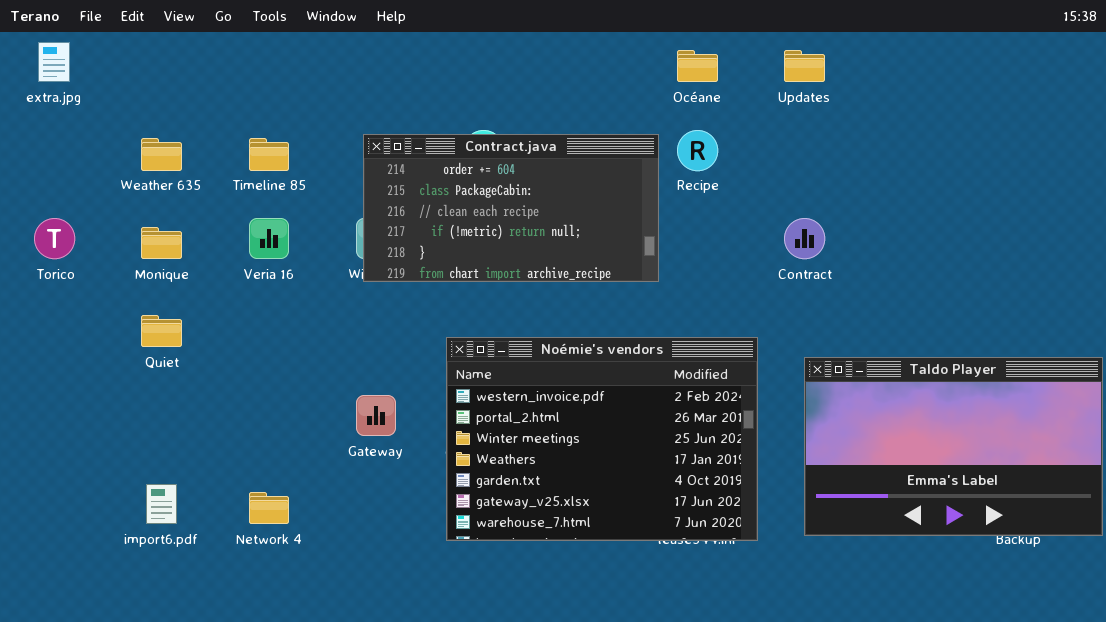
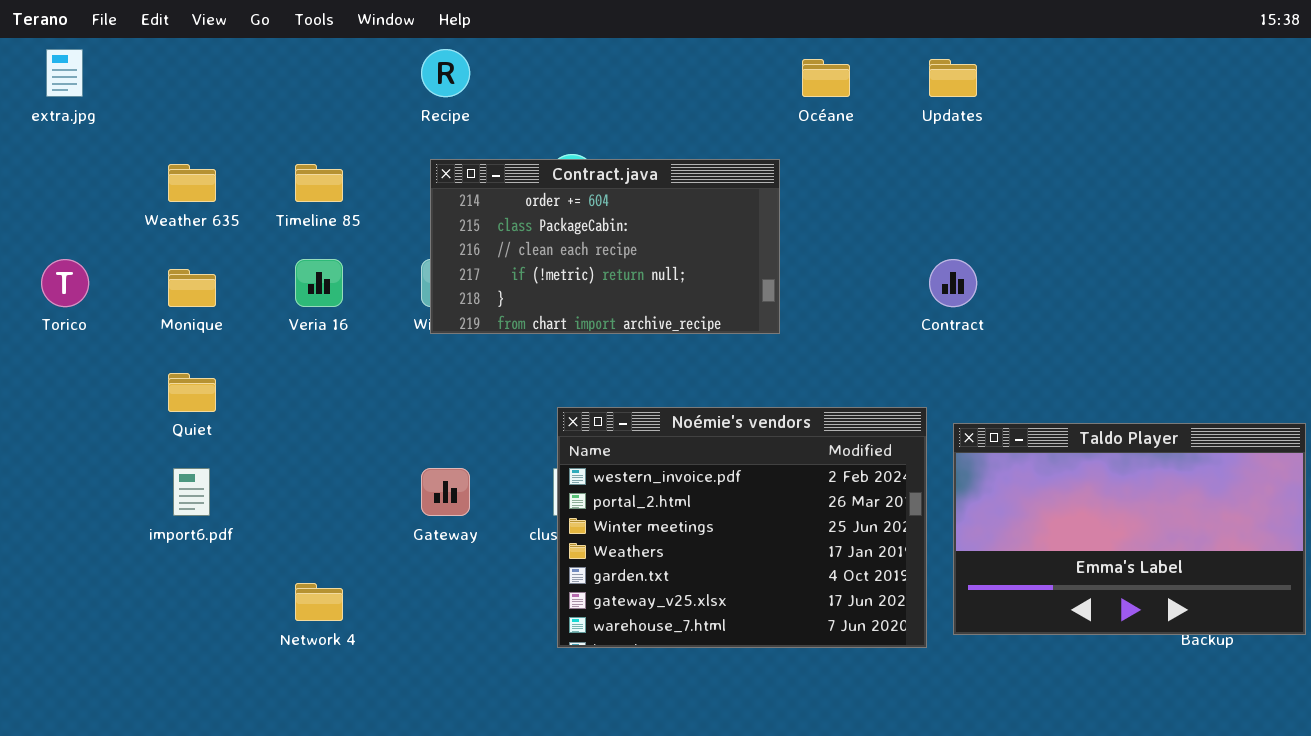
Recipe: [677,130,718,171] -> [421,49,470,97], moved
Noémie's vendors: [446,337,758,541] -> [557,407,927,648], moved
import6.pdf: [146,484,177,524] -> [173,468,210,516], moved

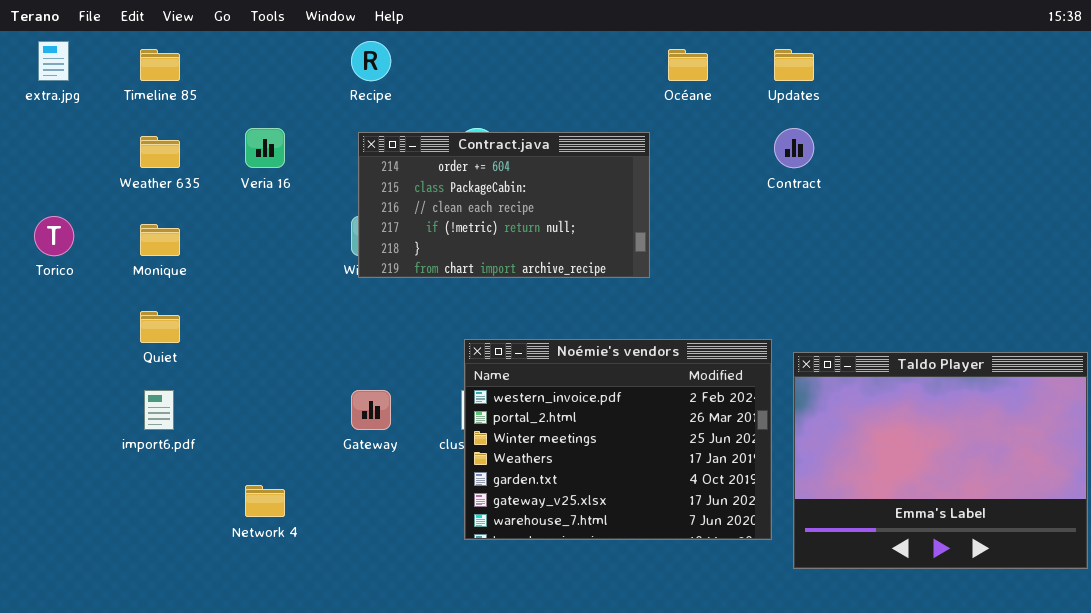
Timeline 85: [295,164,343,202] -> [140,49,180,81], moved
Veria 16: [295,259,343,307] -> [245,128,285,168], moved
Contract: [929,259,977,307] -> [774,128,814,168], moved
Taldo Player: [953,423,1306,635] -> [793,352,1088,569], resized

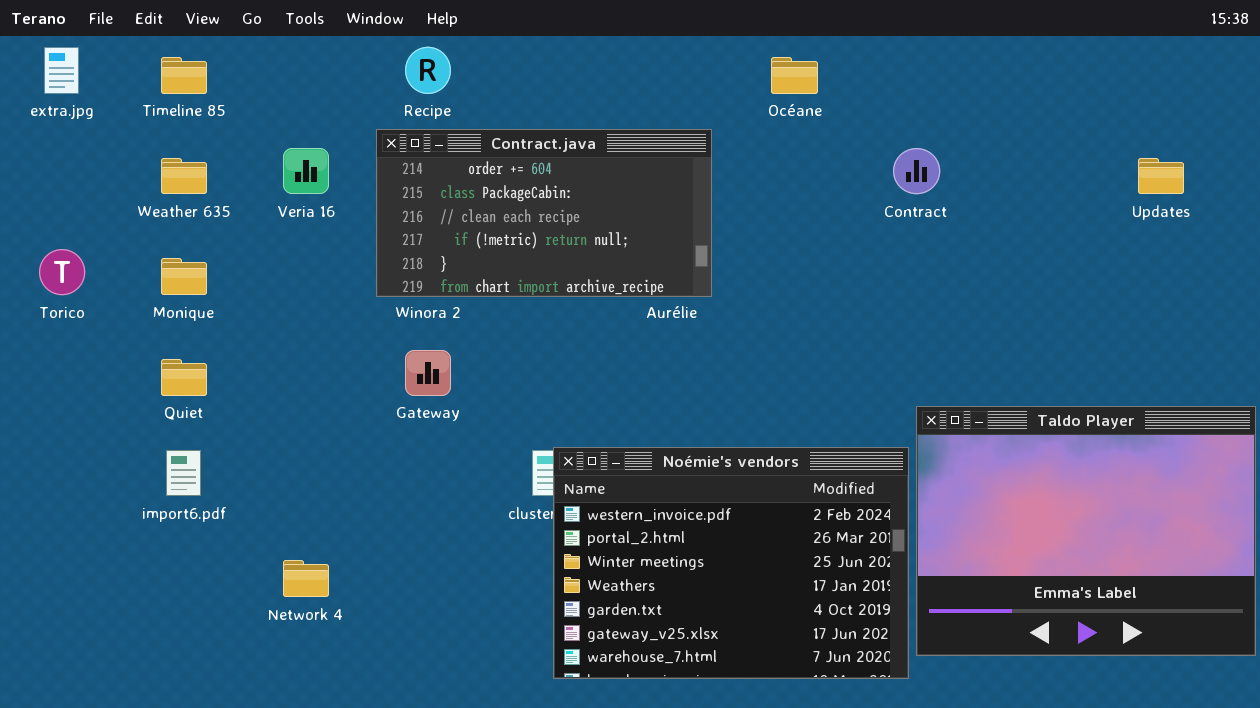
Updates: [774,49,814,81] -> [1138,158,1184,194], moved
Contract.java: [358,132,650,278] -> [376,129,712,297], moved
Noémie's vendors: [464,339,772,540] -> [553,447,909,679], moved
Gateway: [351,390,391,430] -> [405,350,451,396], moved

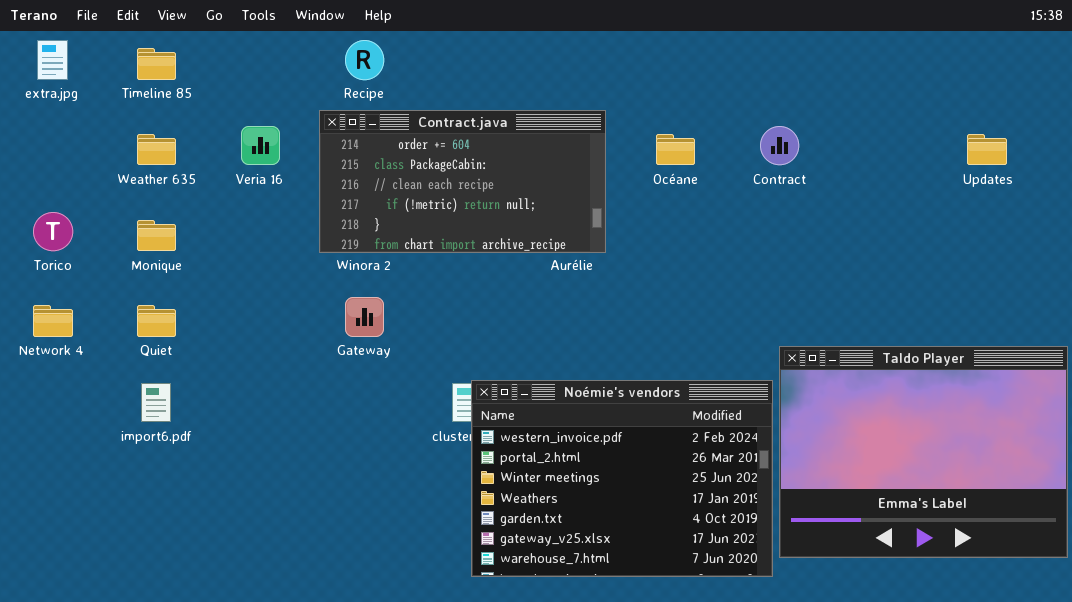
Océane: [771,57,818,94] -> [656,134,695,165], moved
Network 4: [283,560,329,597] -> [33,305,73,337], moved

